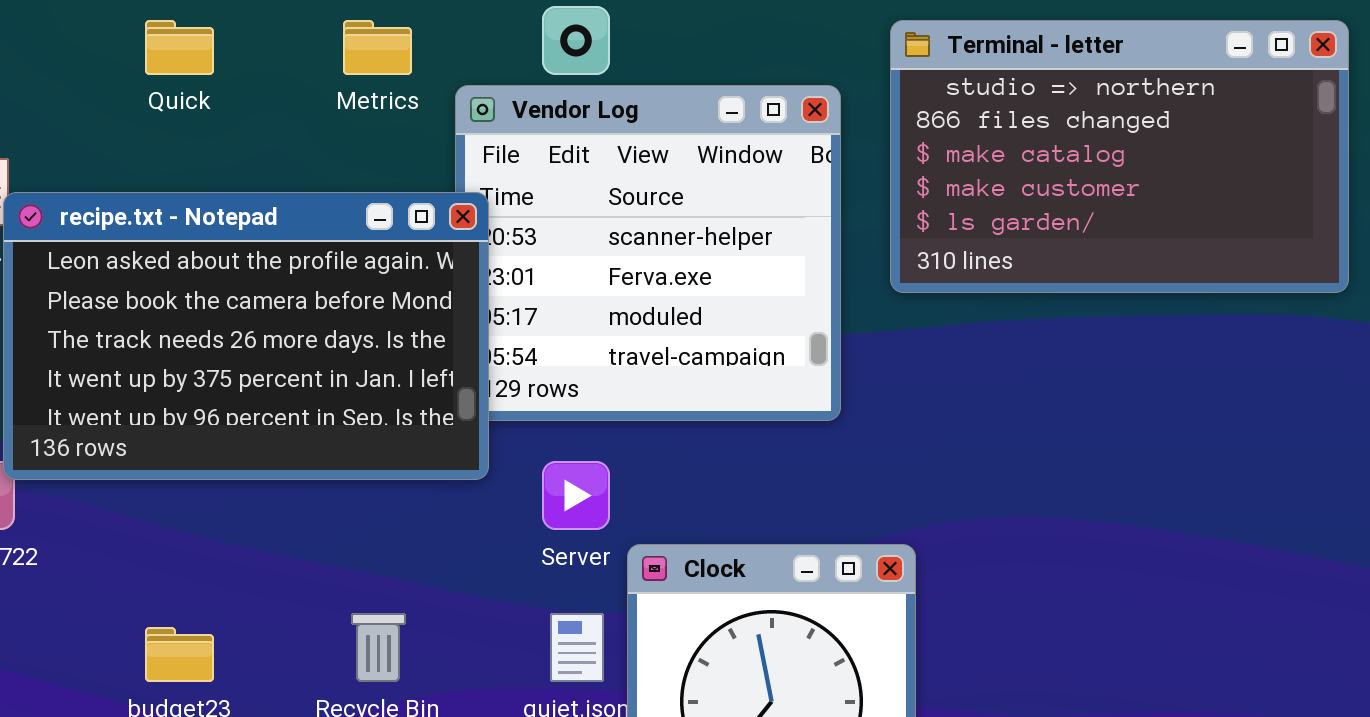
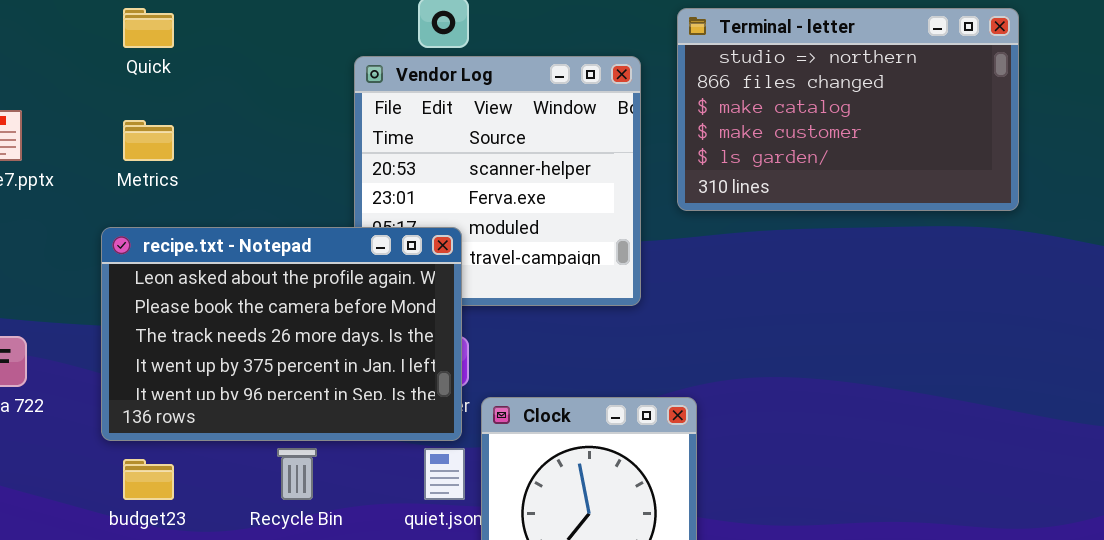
Metrics: [343,20,412,75] -> [123,120,174,161], moved
recipe.txt - Notepad: [3,192,489,480] -> [101,227,462,441], moved

